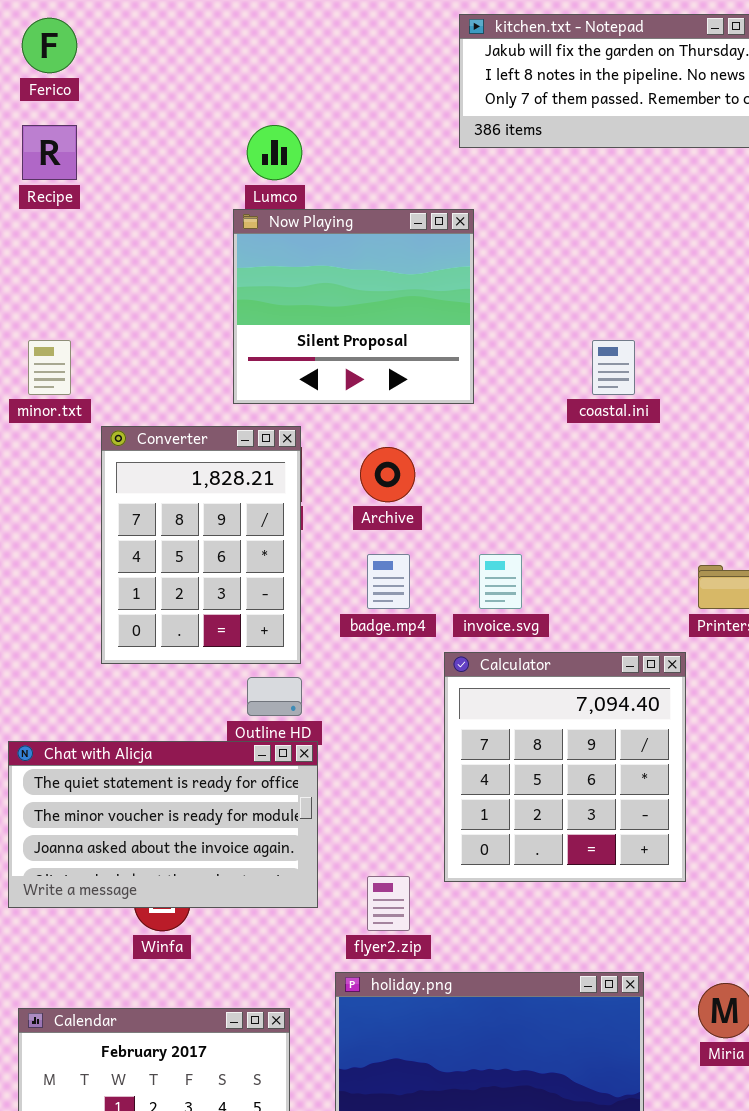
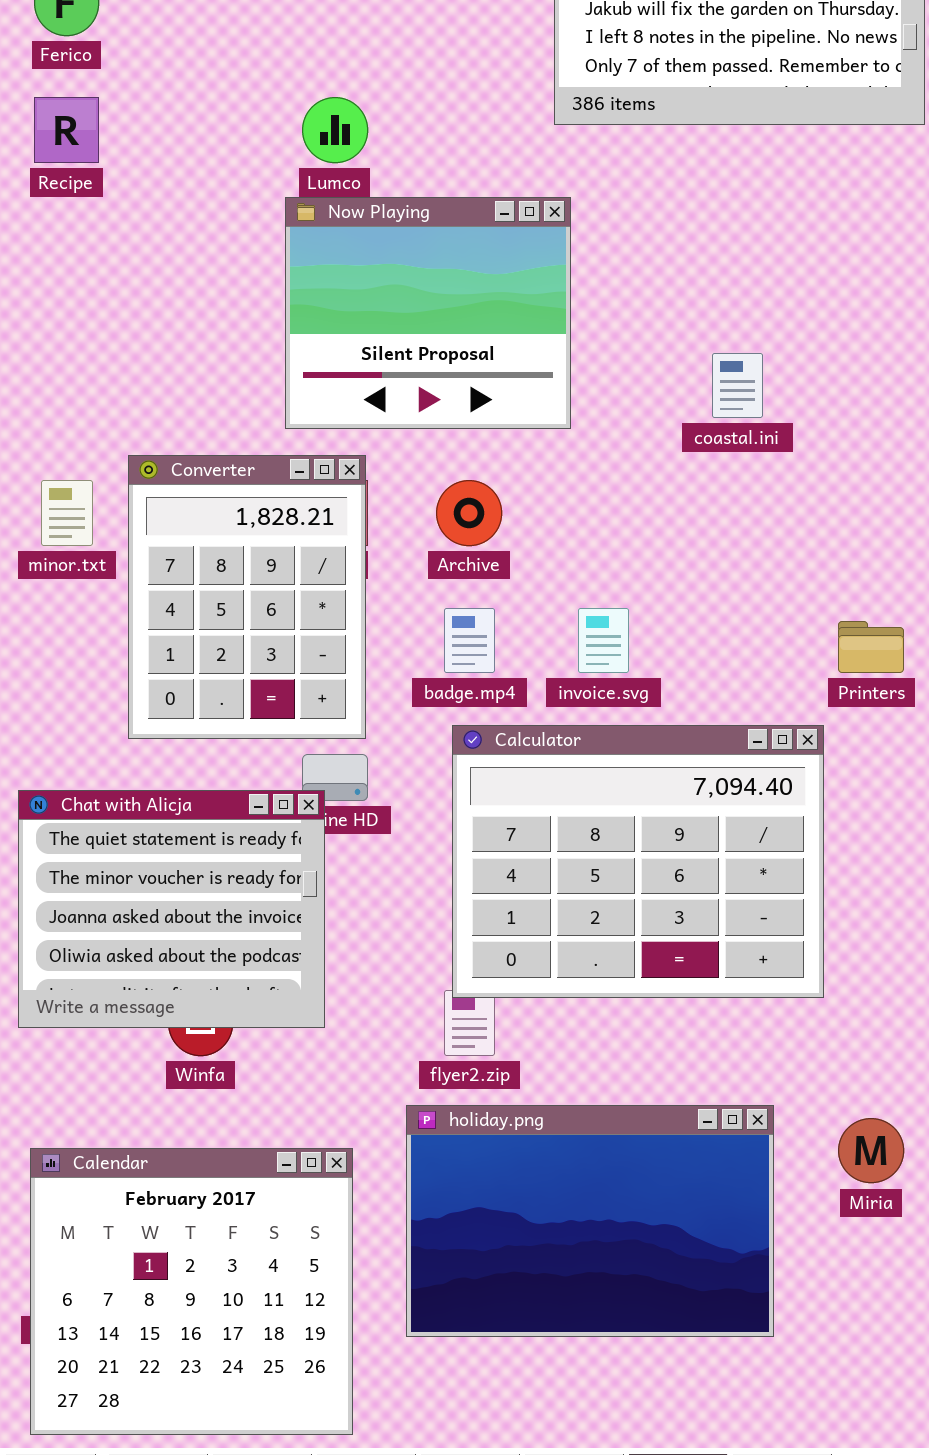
minor.txt: [28,340,71,395] -> [41,480,93,546], moved
Calculator: [444,652,686,882] -> [452,725,824,998], resized
Chat with Alicja: [8,741,318,908] -> [18,790,325,1028], resized

